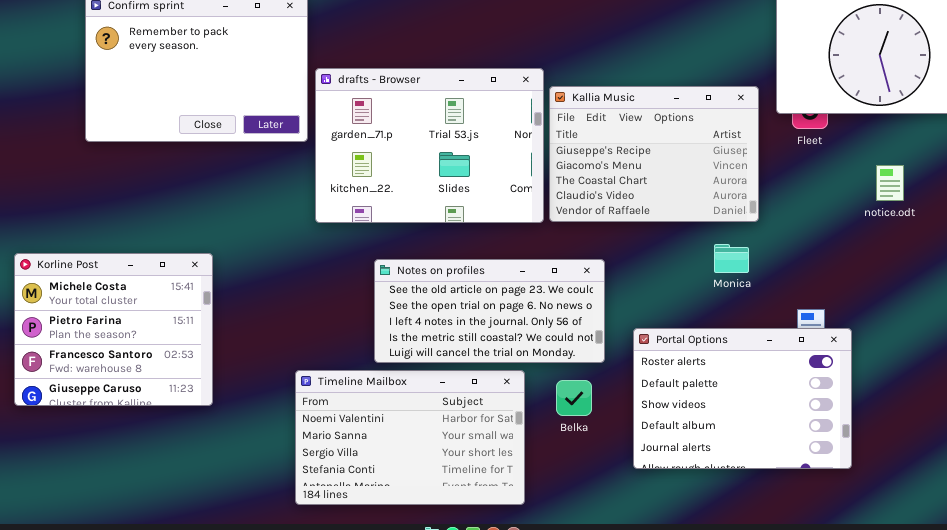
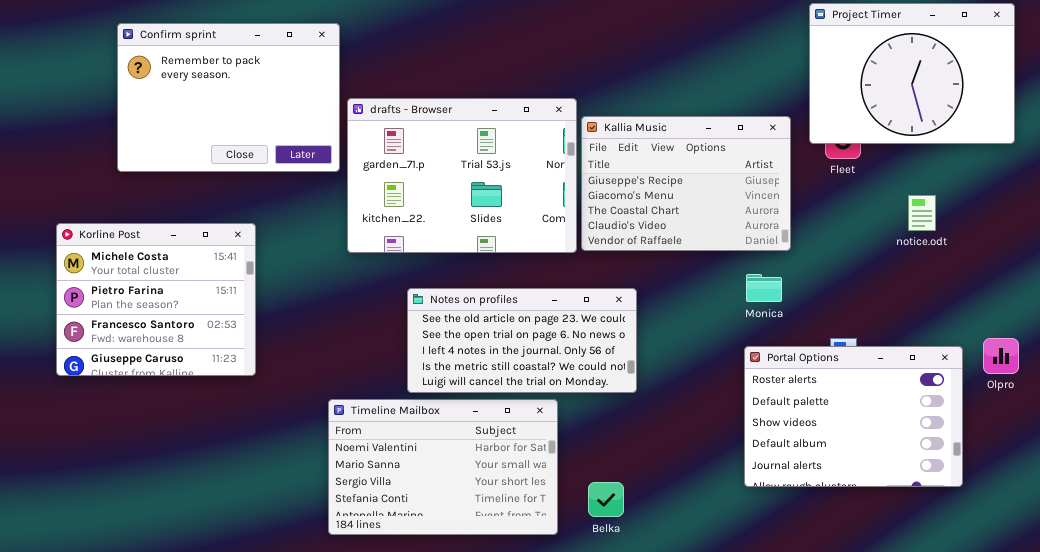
Korline Post: [14,253,213,406] -> [56,223,256,376], moved
Portal Options: [633,328,852,469] -> [744,346,963,487], moved
Belka: [556,380,592,416] -> [588,482,624,517], moved

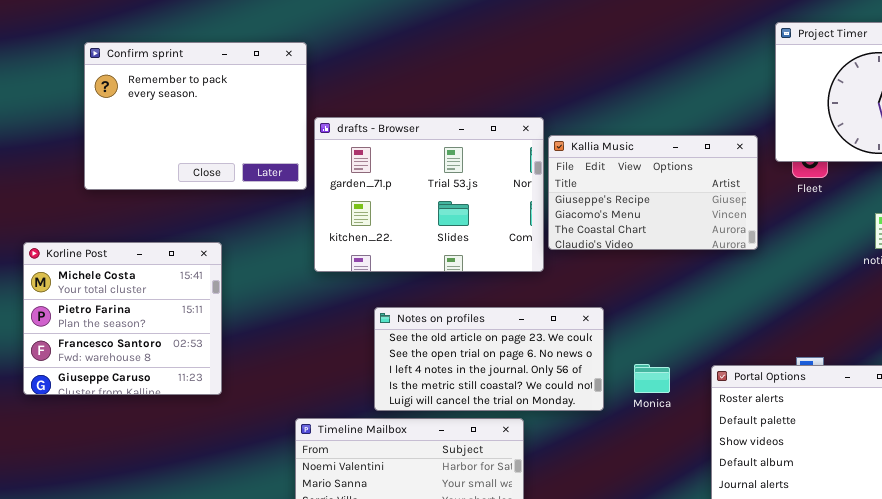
Kallia Music: [581,116,791,251] -> [548,135,758,250], resized
Monica: [746,274,782,302] -> [634,364,670,393], moved

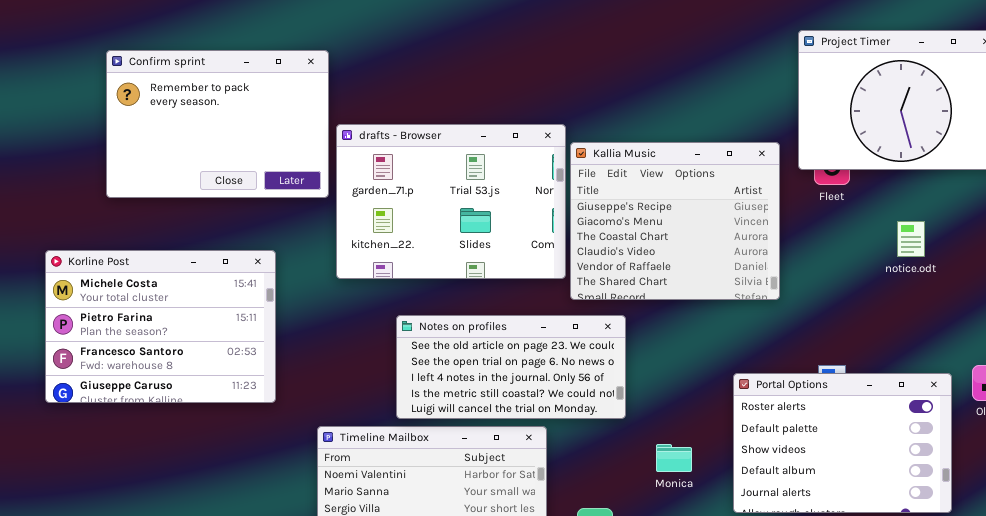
Kallia Music: [548,135,758,250] -> [570,142,780,300], resized
Korline Post: [23,242,222,395] -> [45,250,276,403], resized
Monica: [634,364,670,393] -> [656,444,692,472], moved

